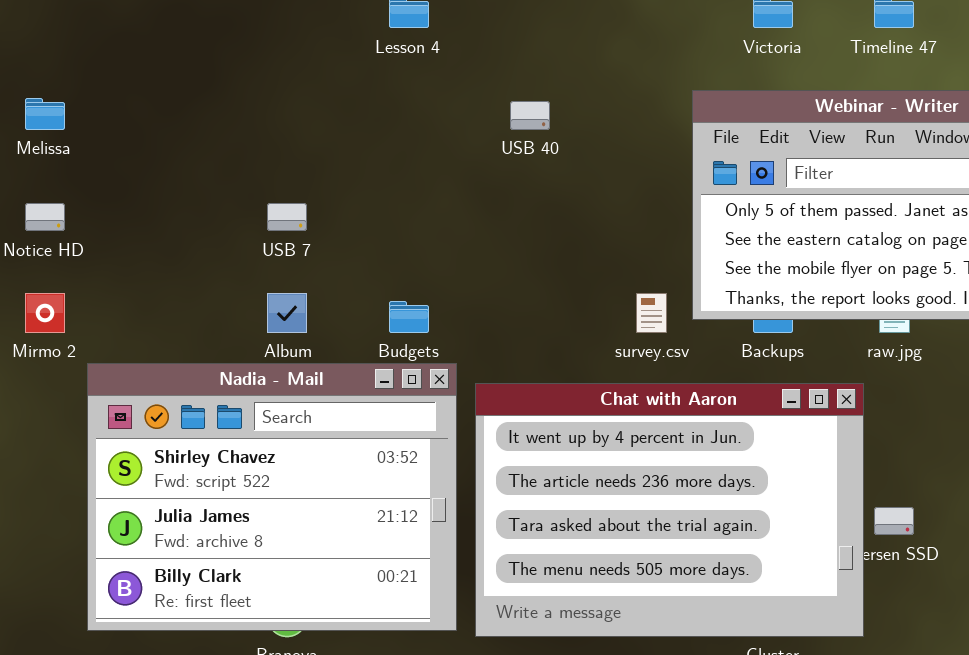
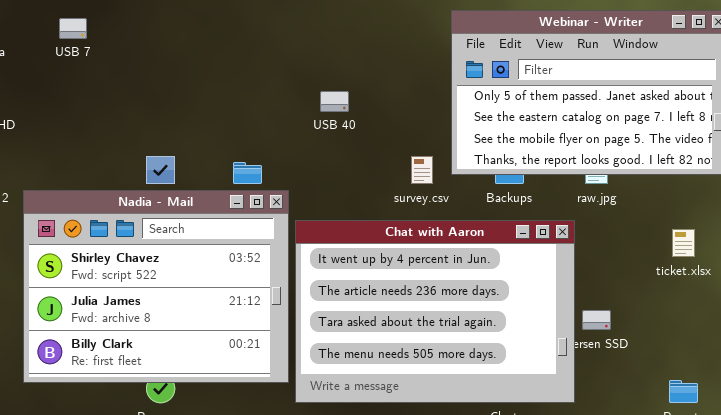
USB 40: [510,101,550,130] -> [320,91,349,112], moved
USB 7: [267,203,307,231] -> [59,18,87,39], moved
Nadia - Mail: [87,363,457,631] -> [23,190,289,383], moved

